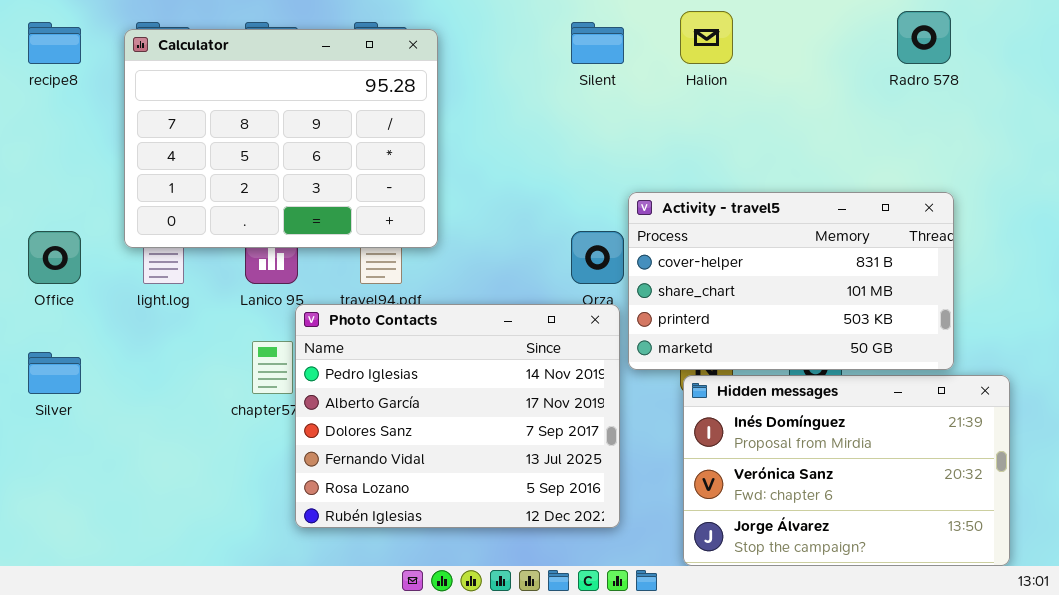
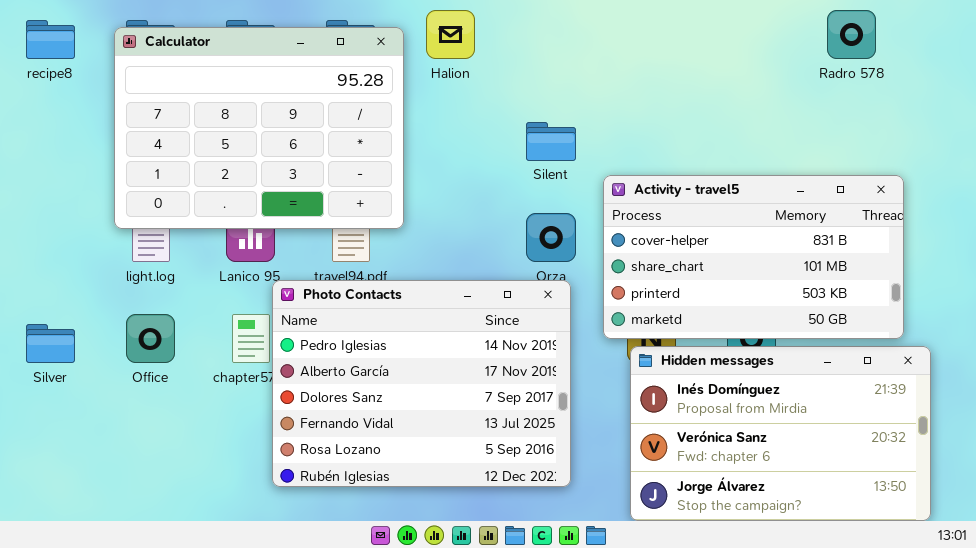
Halion: [680,11,733,64] -> [426,10,475,59], moved
Silent: [571,22,624,64] -> [526,122,576,161], moved
Activity - travel5: [628,192,954,370] -> [603,175,904,339], moved
Office: [28,231,81,284] -> [126,314,175,363], moved

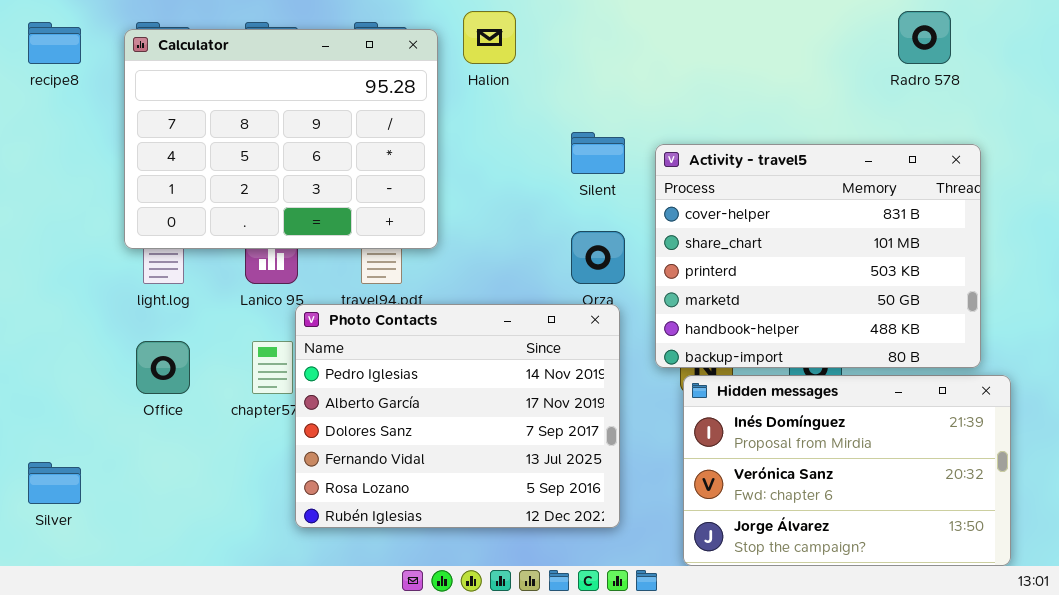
Activity - travel5: [603,175,904,339] -> [655,144,981,368], resized
Silver: [26,324,75,363] -> [28,462,81,504], moved

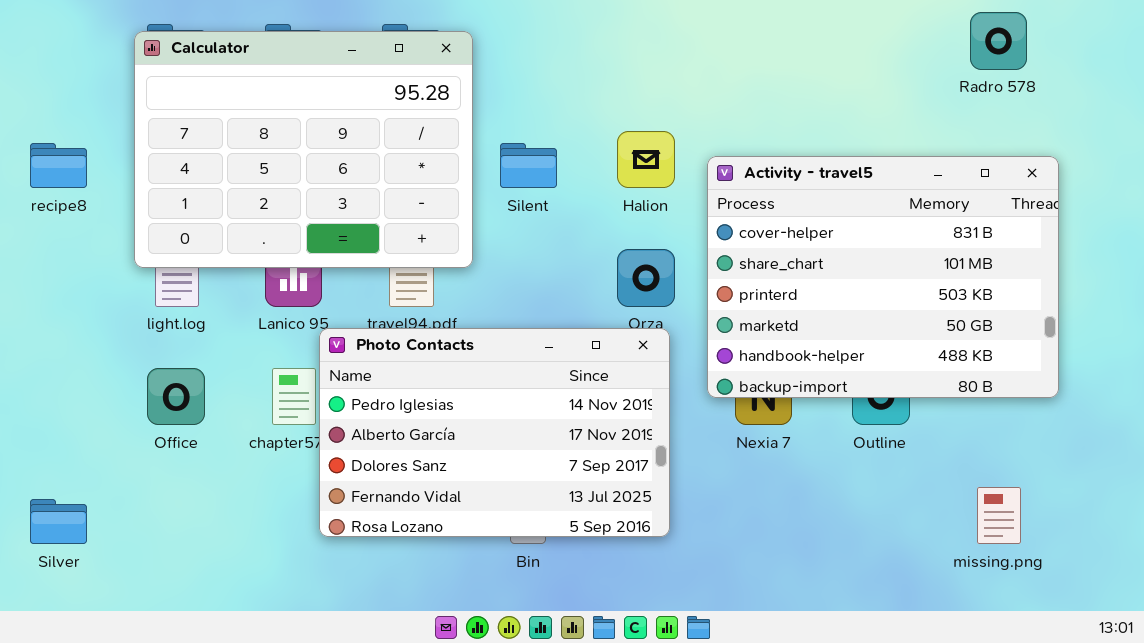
Halion: [463,11,516,64] -> [617,131,675,188], moved
recipe8: [28,22,81,64] -> [30,143,87,188], moved
Silent: [571,132,625,174] -> [500,143,557,188], moved
Photo Contacts: [295,304,620,528] -> [319,328,670,537], resized
Hidden messages: [683,375,1011,566] -> none, closed

